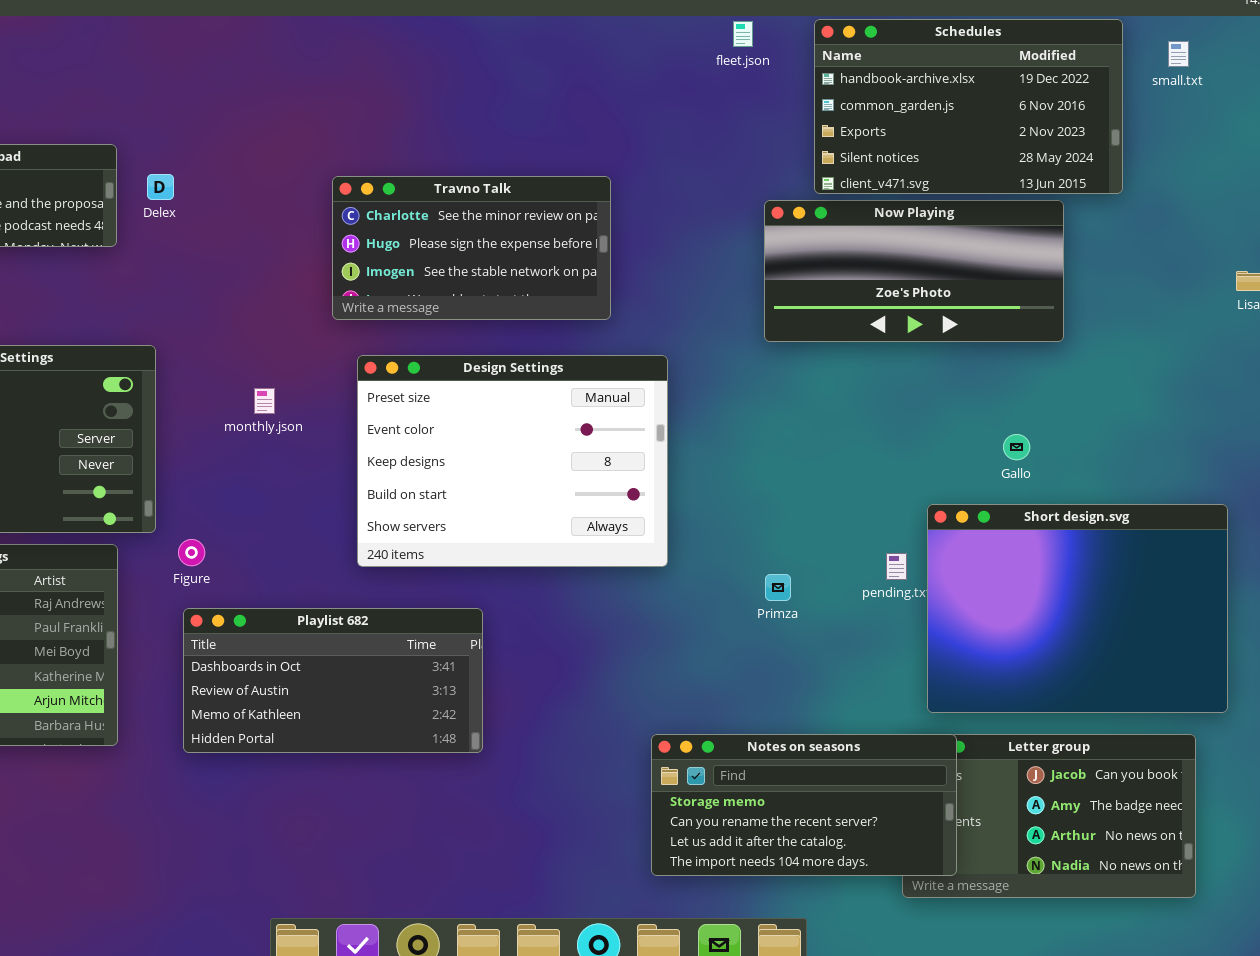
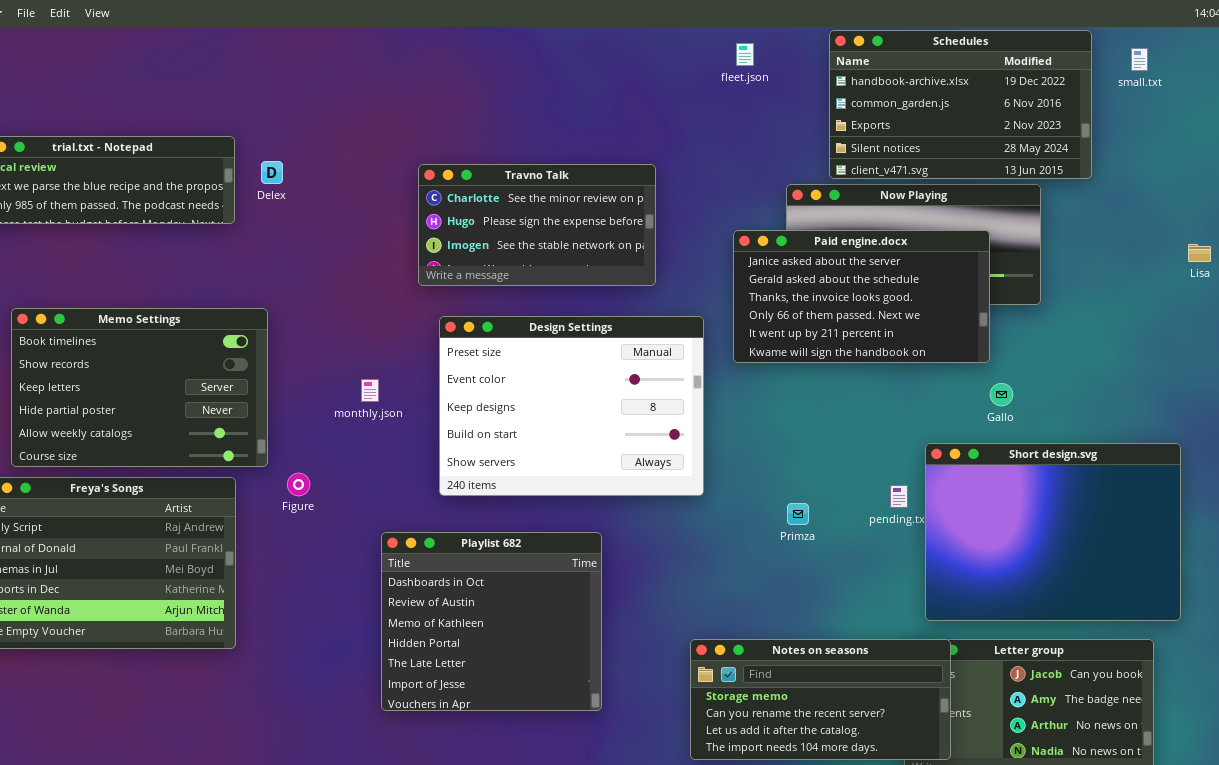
fleet.json: [733,21,753,47] -> [736,43,754,66], moved
Paid engine.docx: none -> [733,230,990,363], opened
monthly.json: [254,388,275,414] -> [361,379,379,402], moved
Playlist 682: [183,608,483,753] -> [381,532,602,711], moved, resized

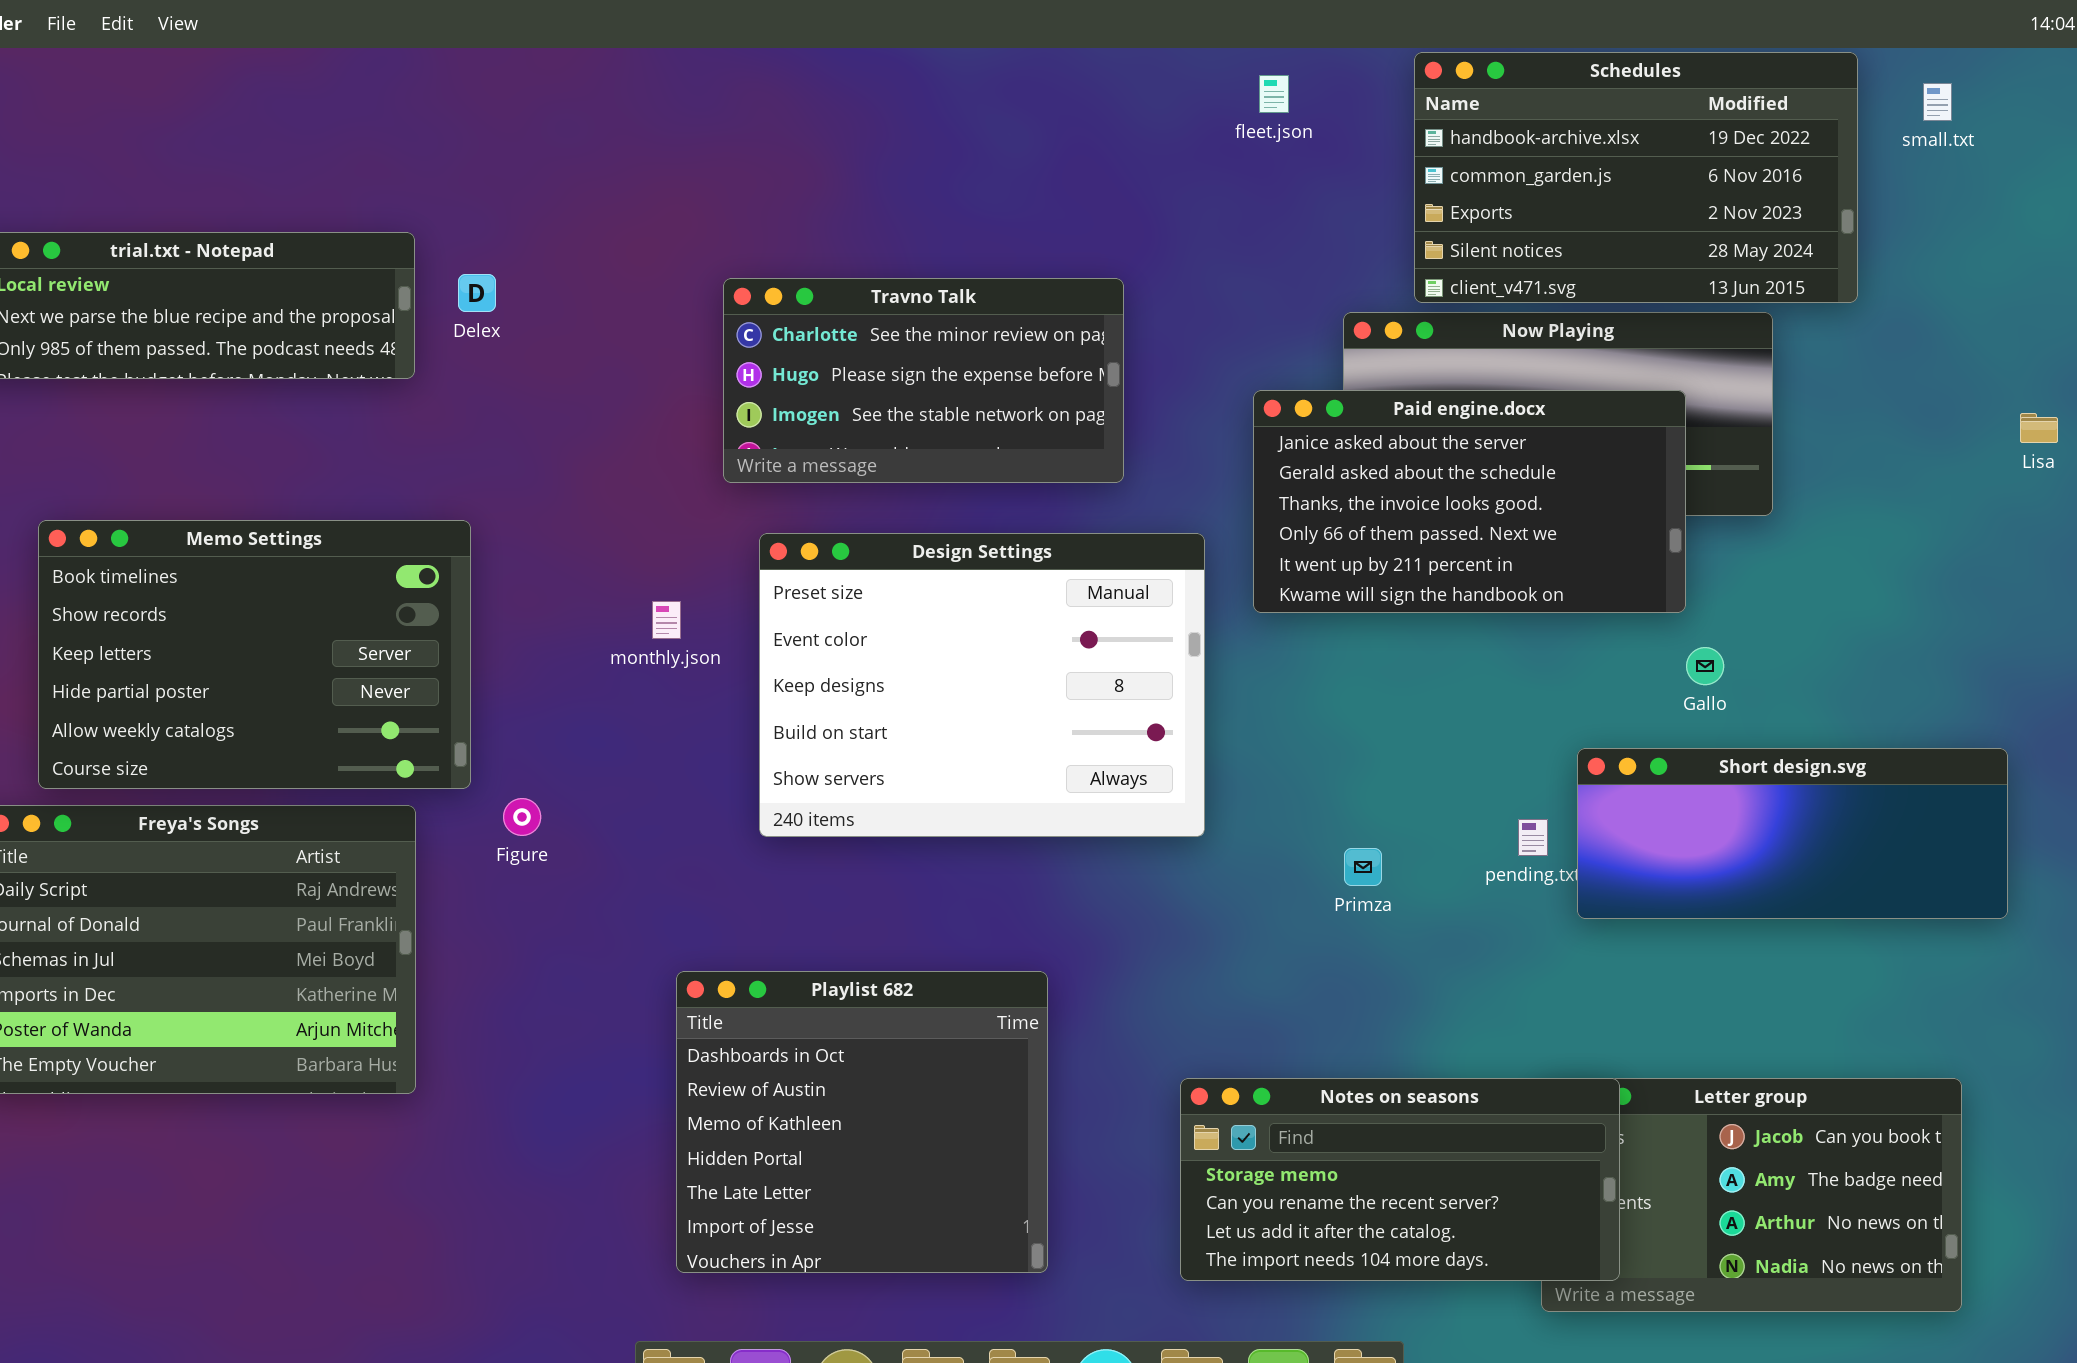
monthly.json: [361,379,379,402] -> [652,601,681,639], moved
Short design.svg: [925,443,1181,621] -> [1577,748,2008,919], resized
Playlist 682: [381,532,602,711] -> [676,971,1048,1273], moved

